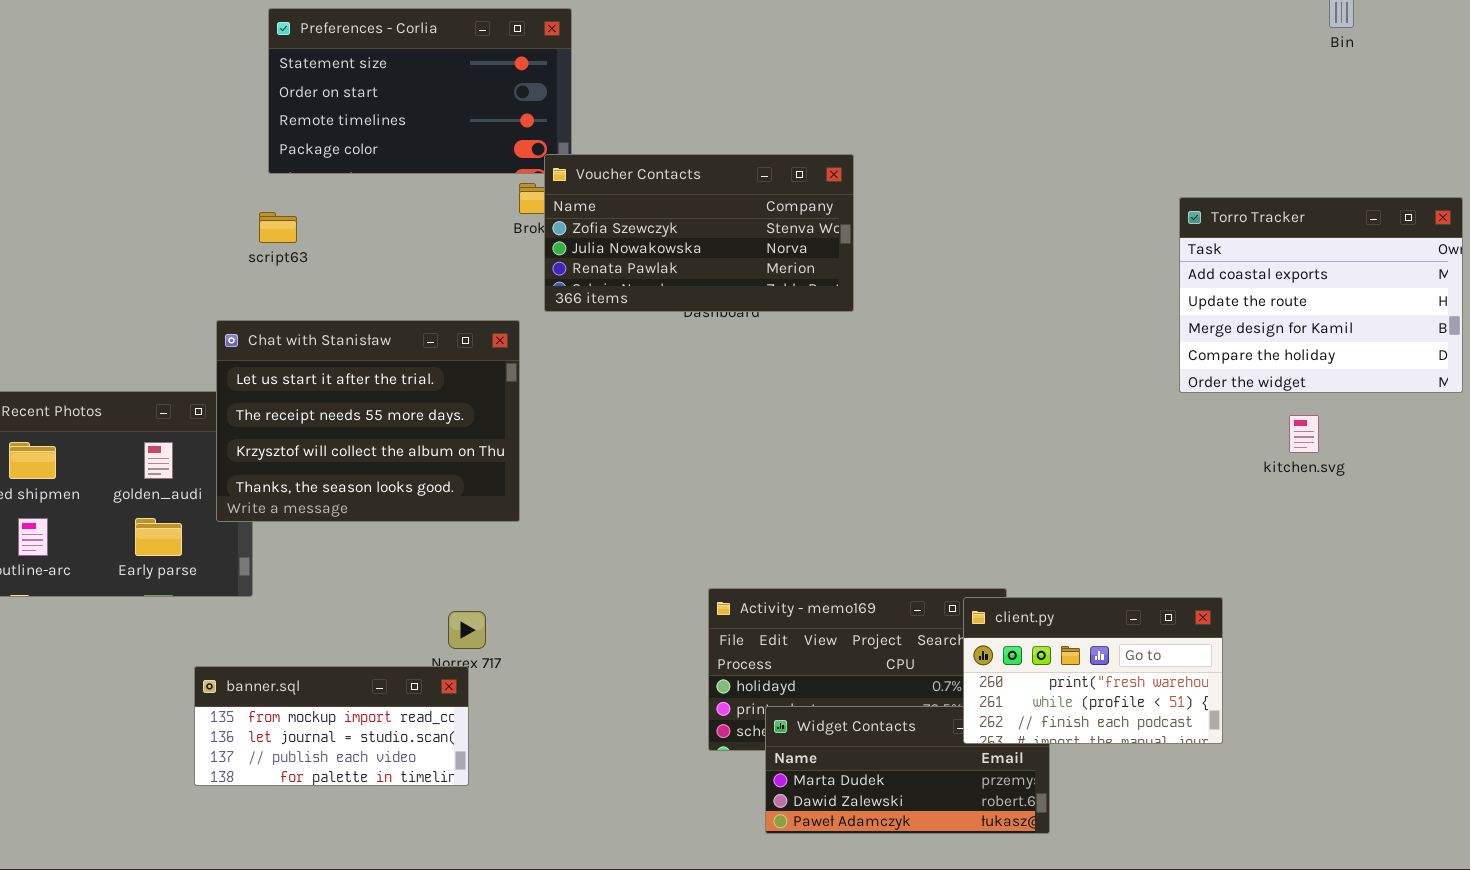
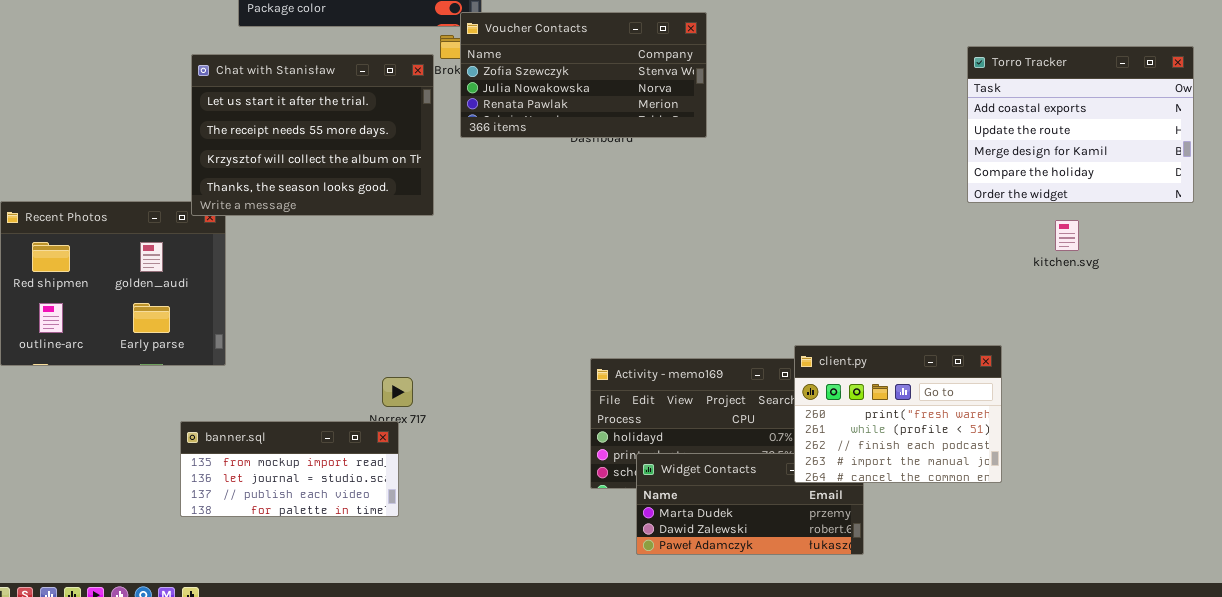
Chat with Stanisław: [216,320,520,522] -> [191,54,434,216], moved
client.py: [963,597,1223,744] -> [794,345,1002,483], resized

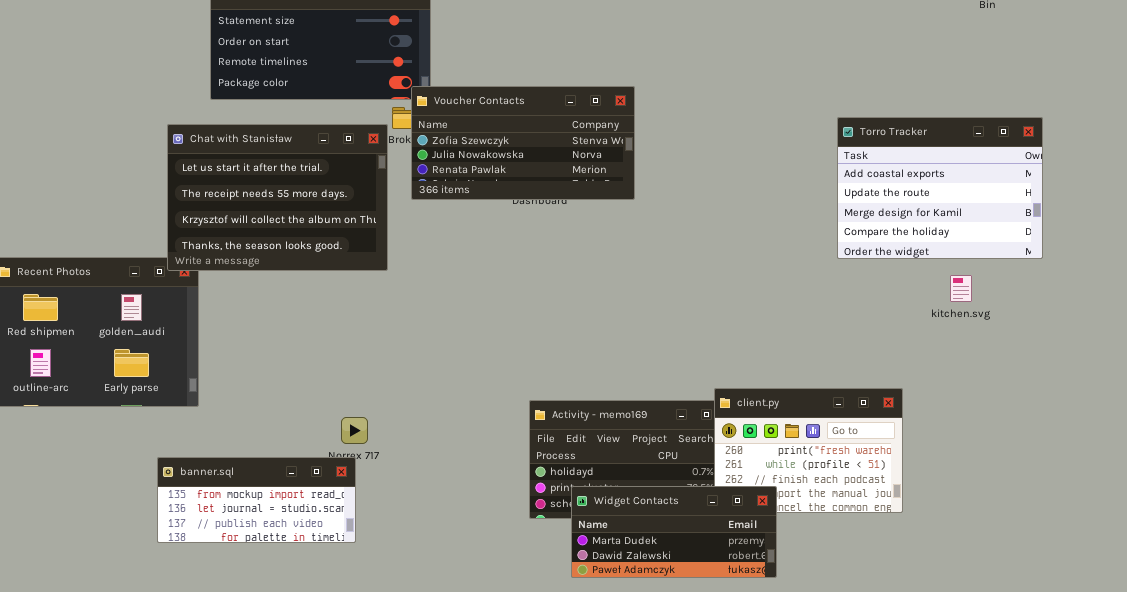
Torro Tracker: [967,46,1194,203] -> [837,117,1043,259], moved
Widget Contacts: [636,453,864,555] -> [571,486,777,578], raised

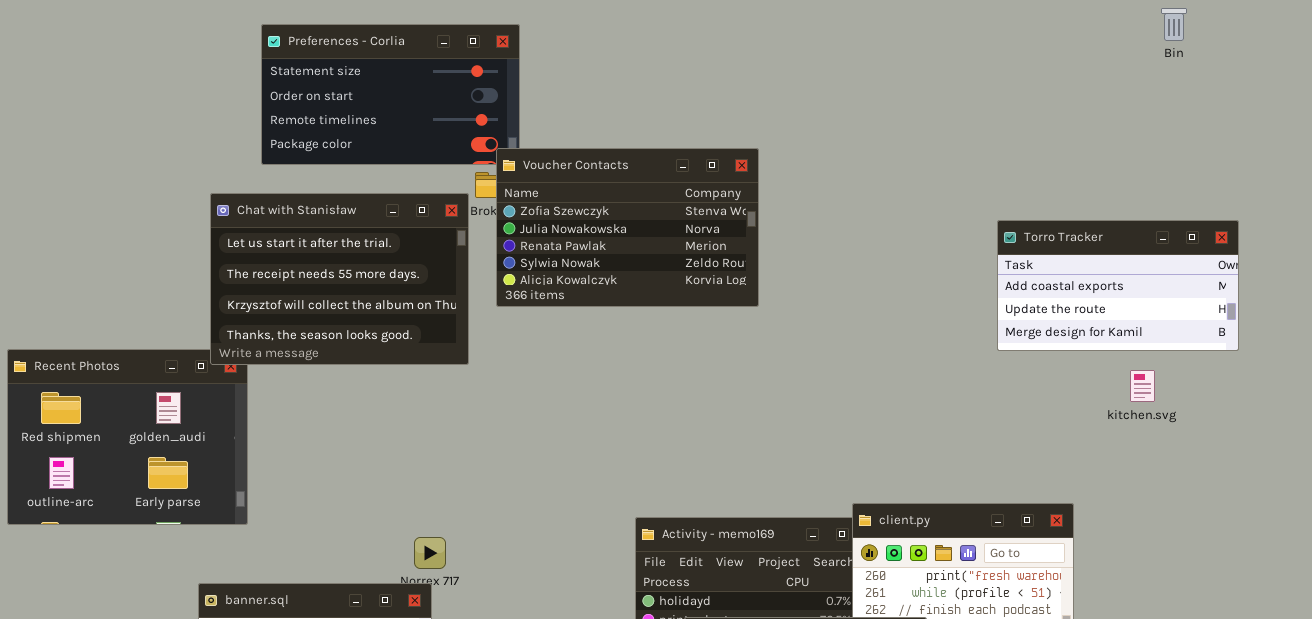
Voucher Contacts: [411,86,635,200] -> [496,148,759,307], resized
Torro Tracker: [837,117,1043,259] -> [997,220,1239,351], resized

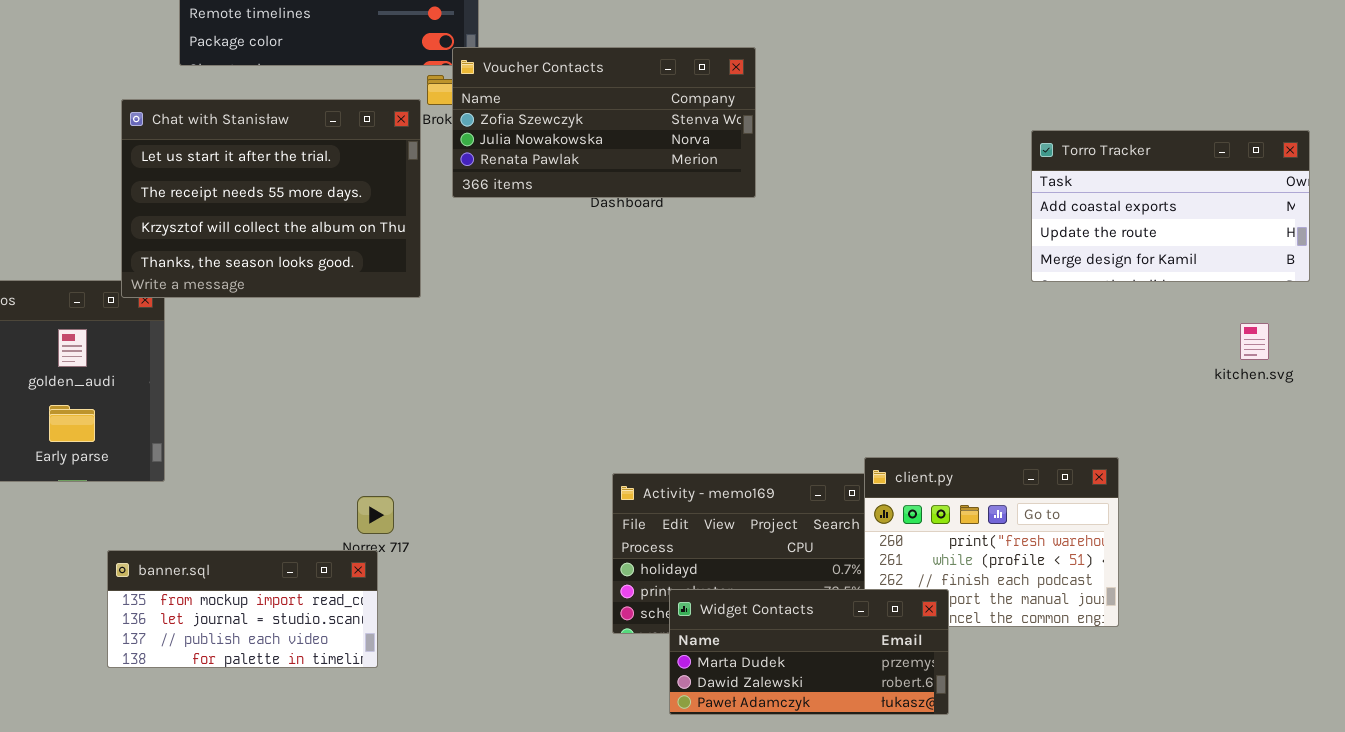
Voucher Contacts: [496,148,759,307] -> [452,47,756,198], resized
kitchen.svg: [1130,370,1155,402] -> [1240,323,1269,360], moved

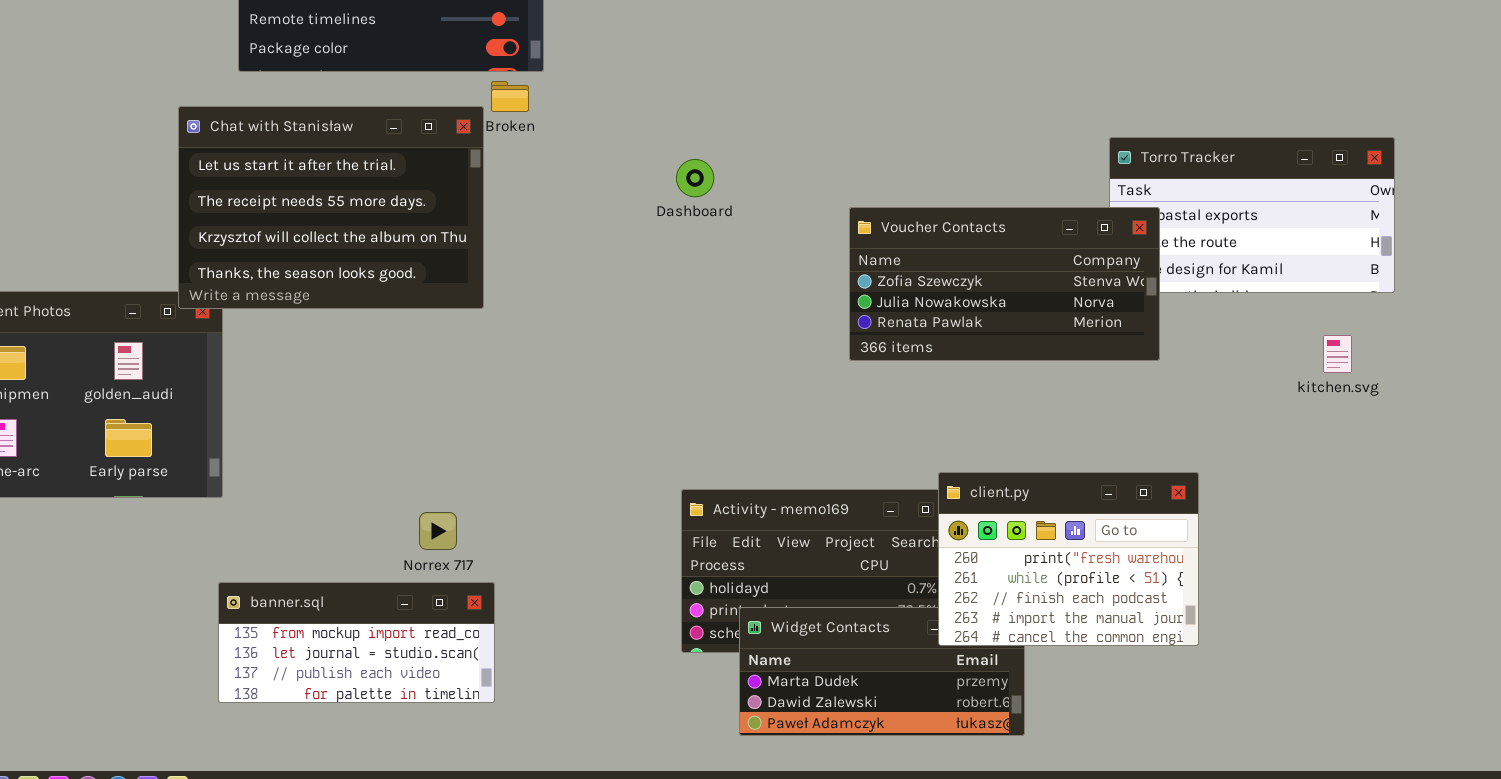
Voucher Contacts: [452,47,756,198] -> [849,207,1160,361], moved
client.py: [864,457,1119,627] -> [938,472,1199,646], raised
banner.sql: [107,550,378,668] -> [218,582,495,703], moved

